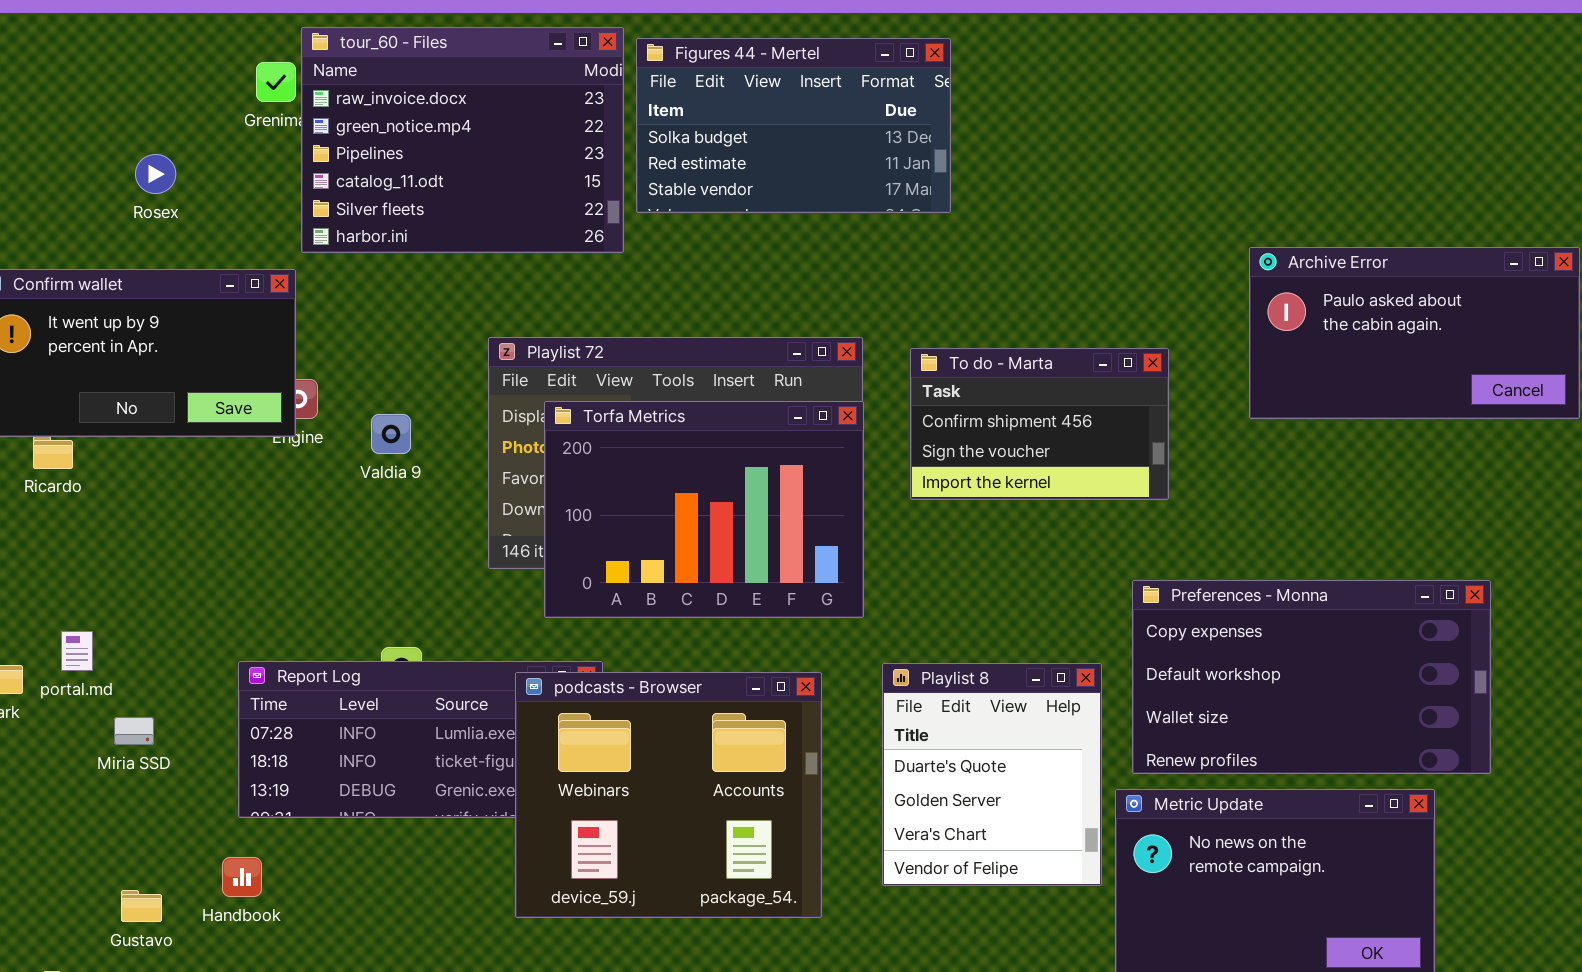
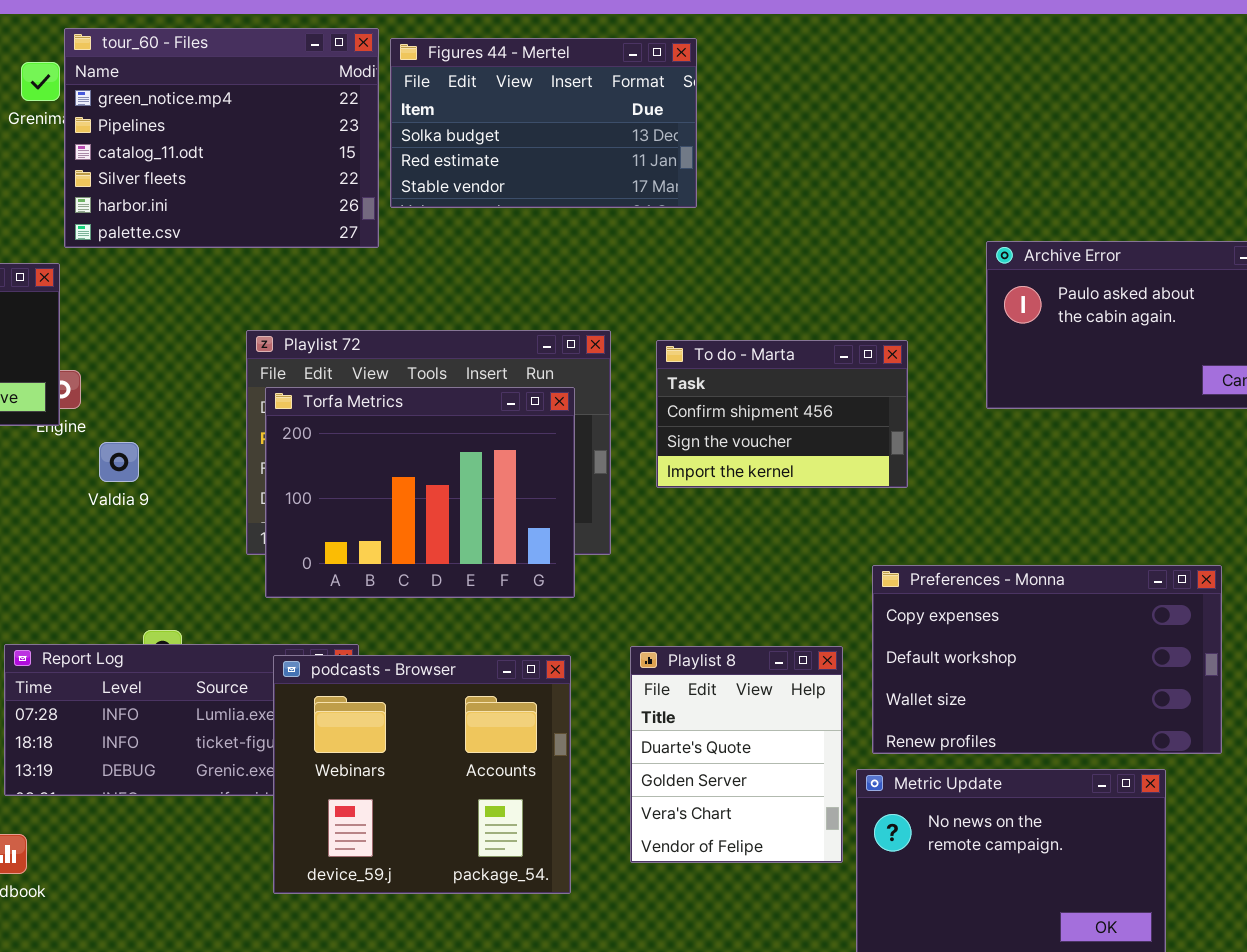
tour_60 - Files: [301,27,624,253] -> [64,28,379,248], scrolled down 1 row
Torfa Metrics: [544,401,864,618] -> [265,387,575,598], moved
Valdia 9: [371,414,411,454] -> [99,442,139,482], moved

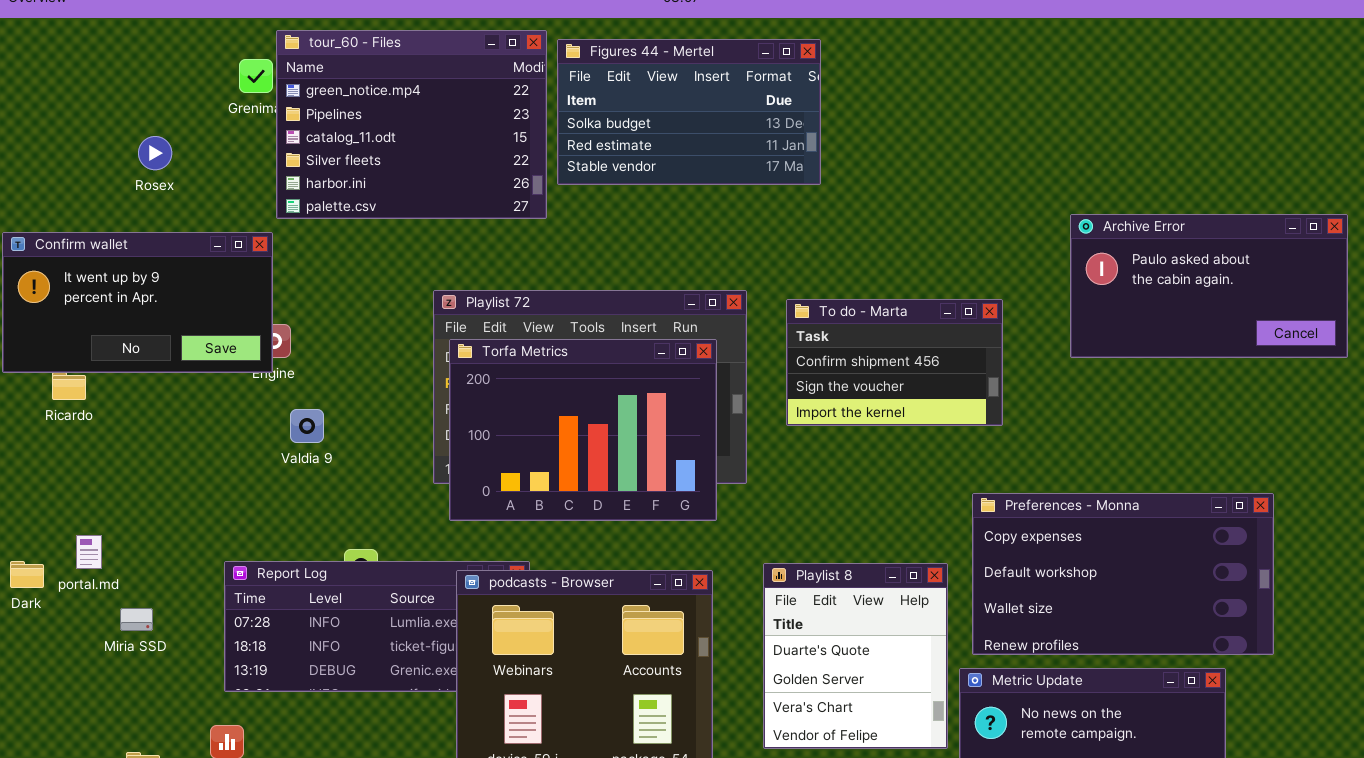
Valdia 9: [99,442,139,482] -> [290,409,324,443], moved

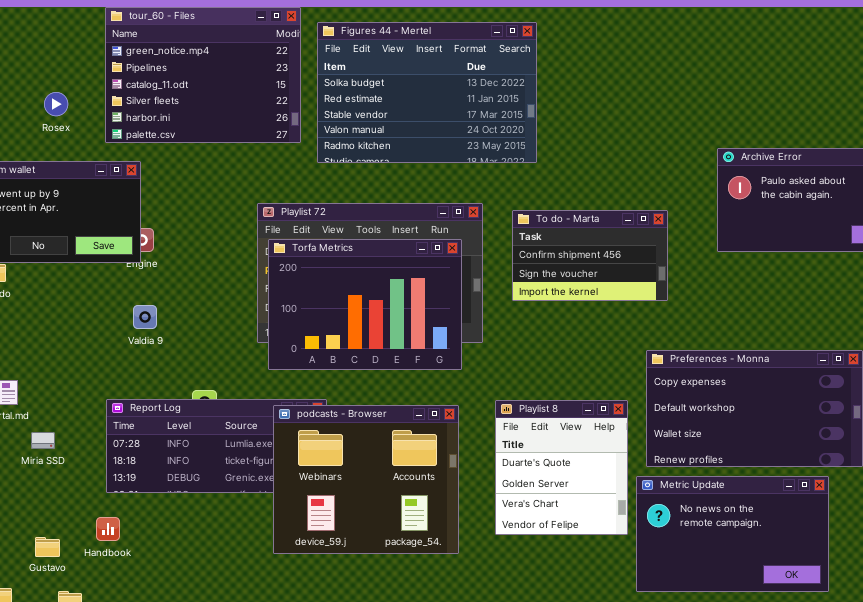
tour_60 - Files: [276,30,547,219] -> [105,7,301,143], moved
Figures 44 - Mertel: [557,39,821,185] -> [317,22,537,163], resized
Valdia 9: [290,409,324,443] -> [133,305,157,329], moved

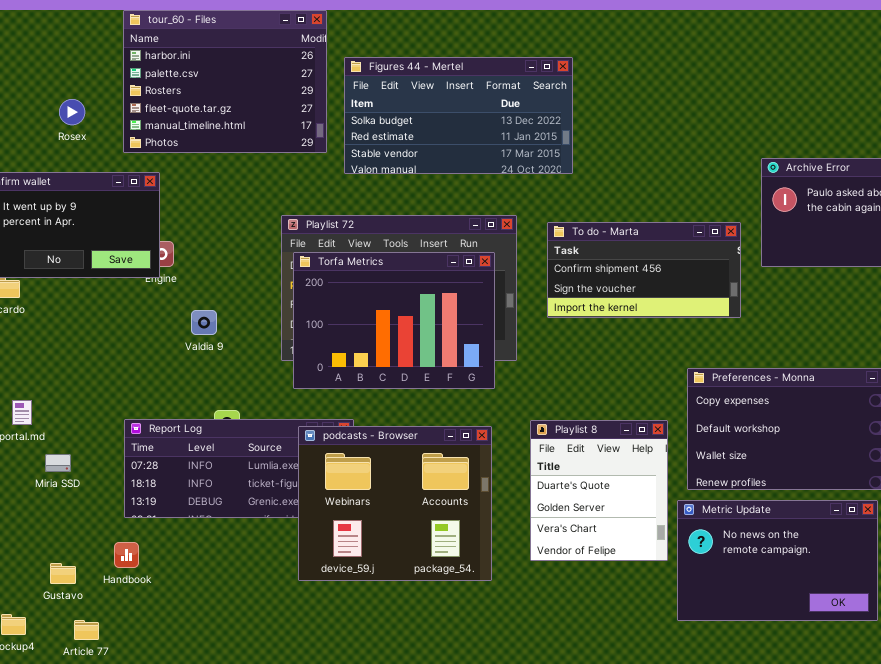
tour_60 - Files: [105,7,301,143] -> [123,10,327,153], scrolled down 4 rows
Figures 44 - Mertel: [317,22,537,163] -> [344,57,573,174], resized
To do - Marta: [512,210,668,301] -> [547,222,741,318], resized
Valdia 9: [133,305,157,329] -> [191,310,217,335], moved

